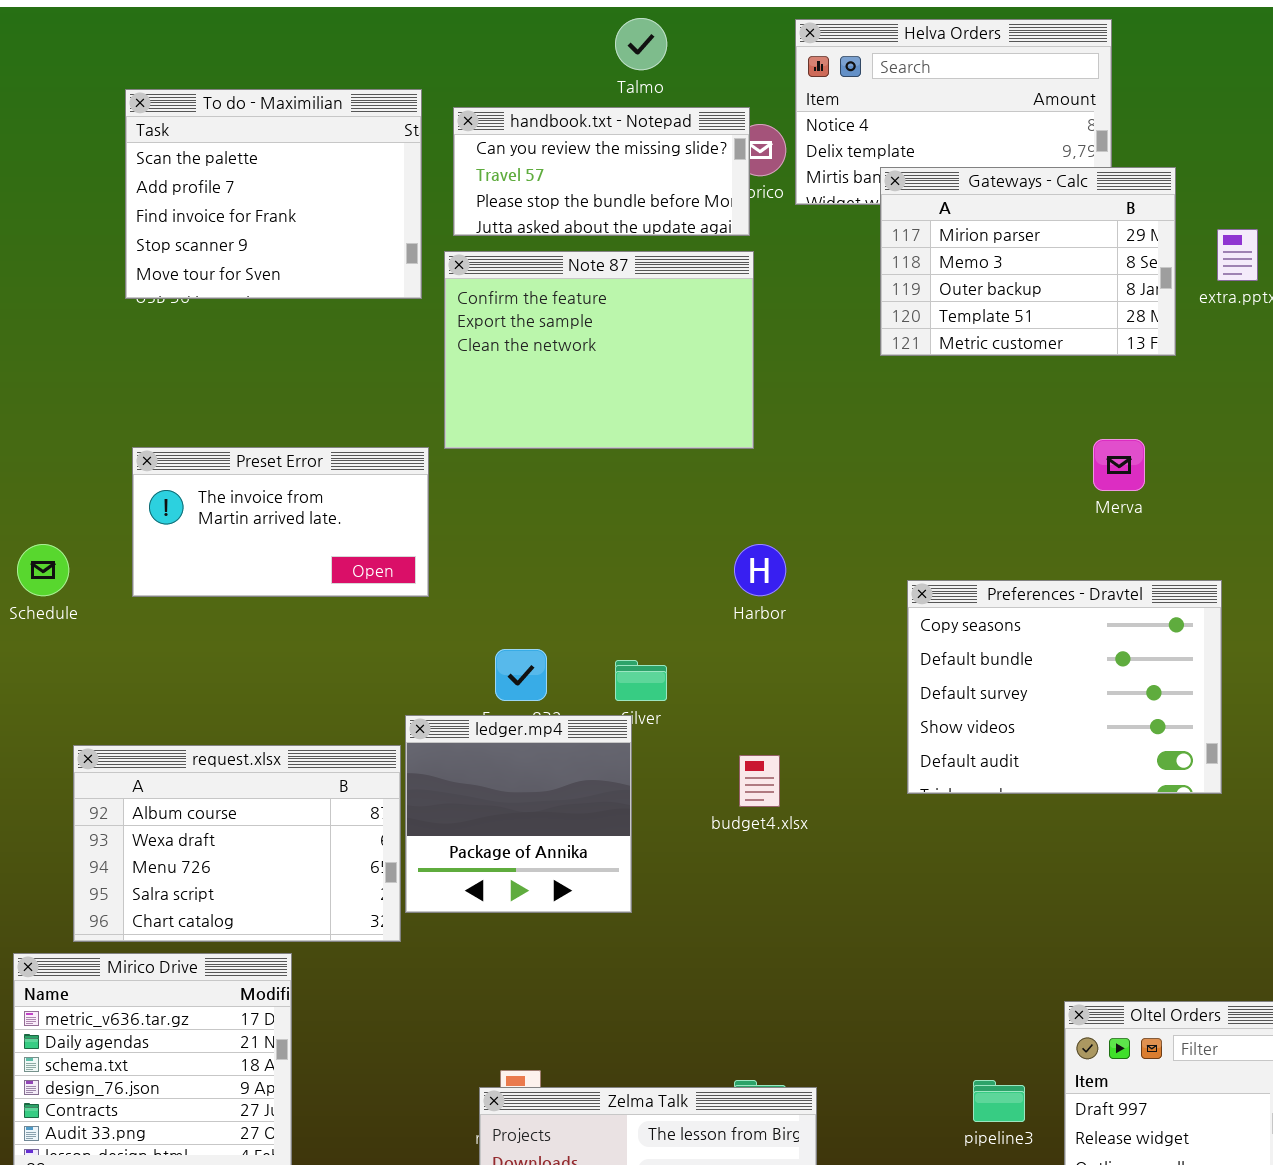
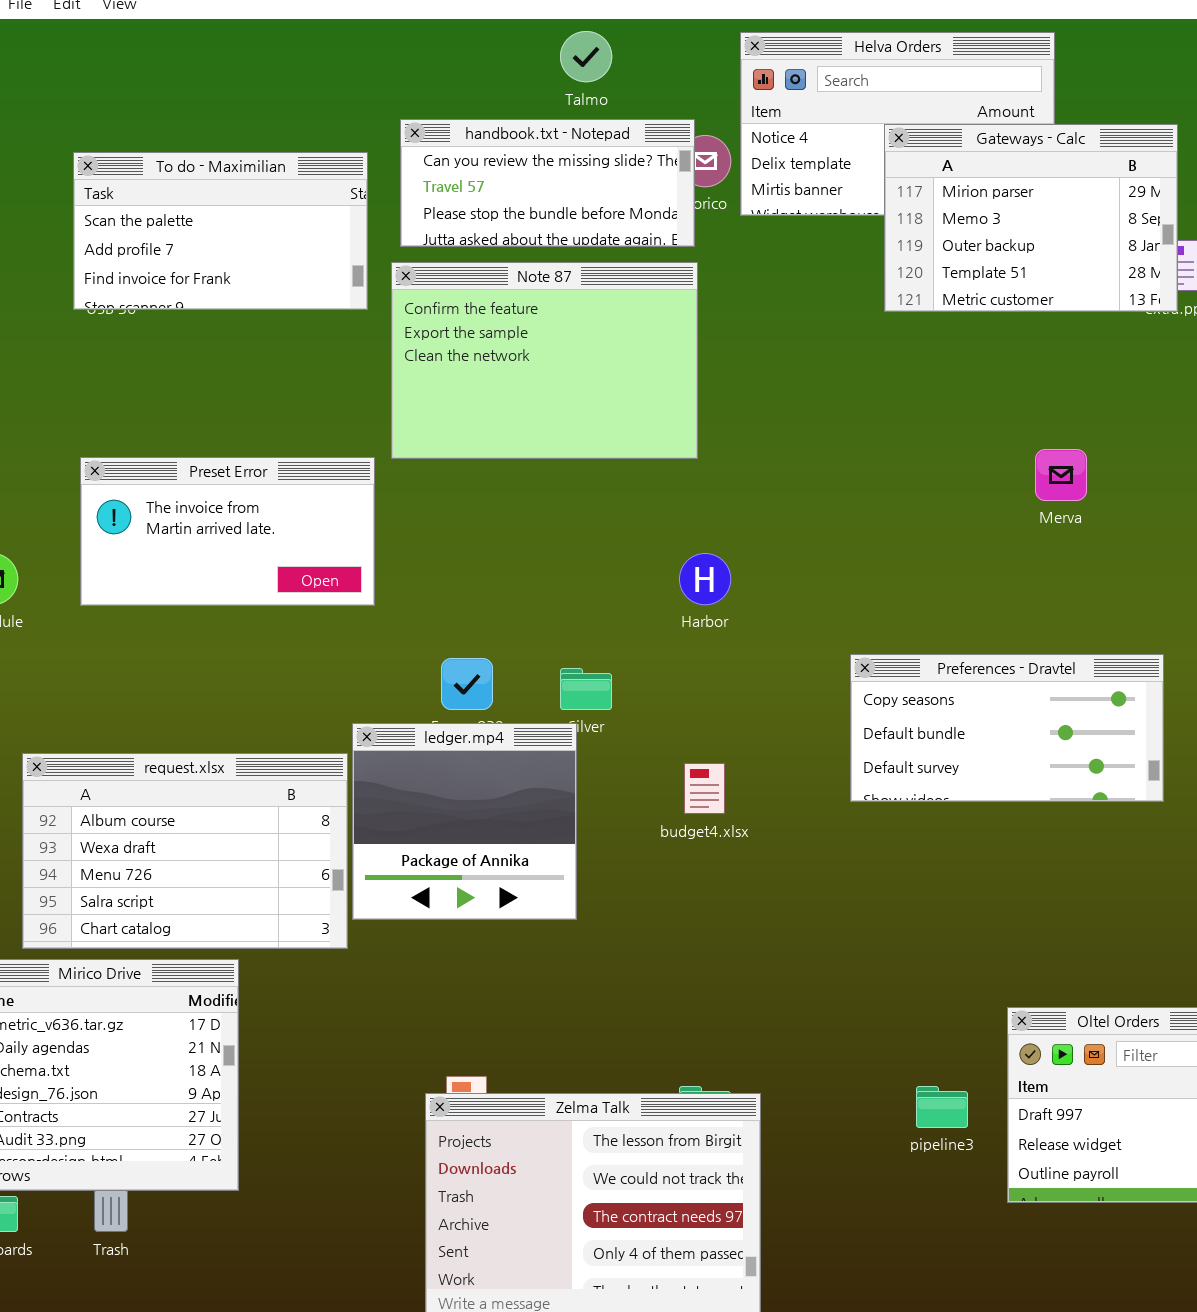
To do - Maximilian: [125,89,422,299] -> [73,152,368,310], resized
Gateways - Calc: [880,167,1176,356] -> [884,124,1178,312], moved
Preferences - Dravtel: [907,580,1222,794] -> [850,654,1164,802], resized

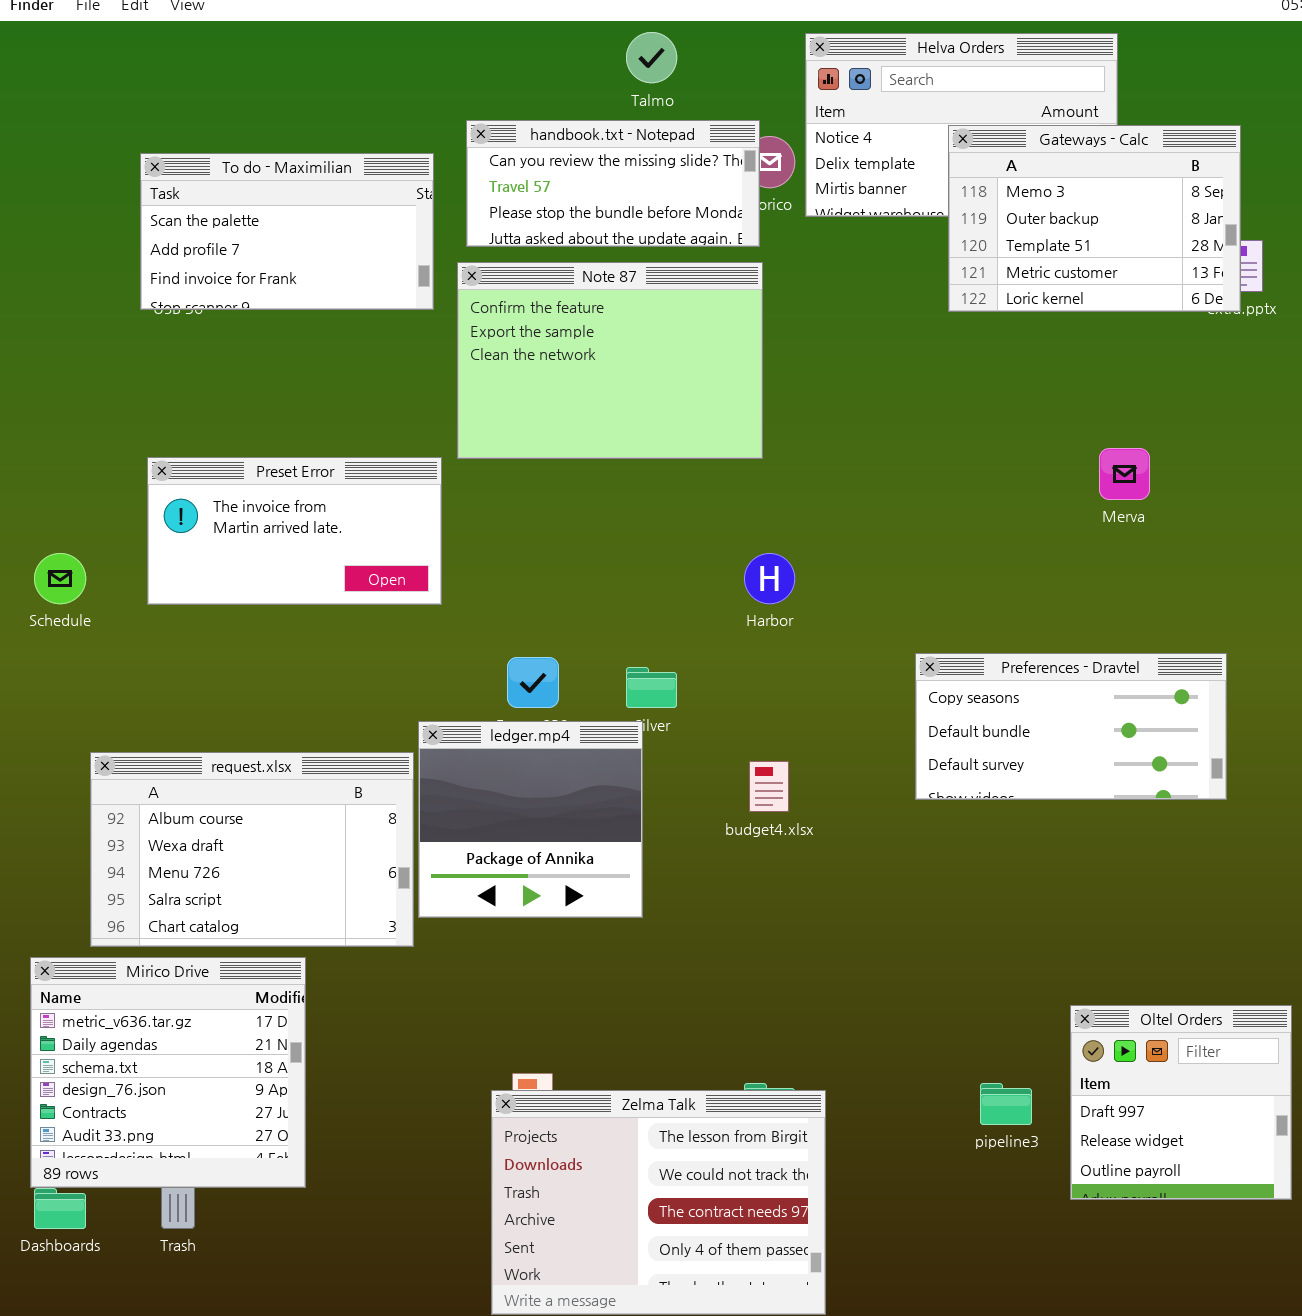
Gateways - Calc: [884,124,1178,312] -> [948,125,1241,312], scrolled down 1 row

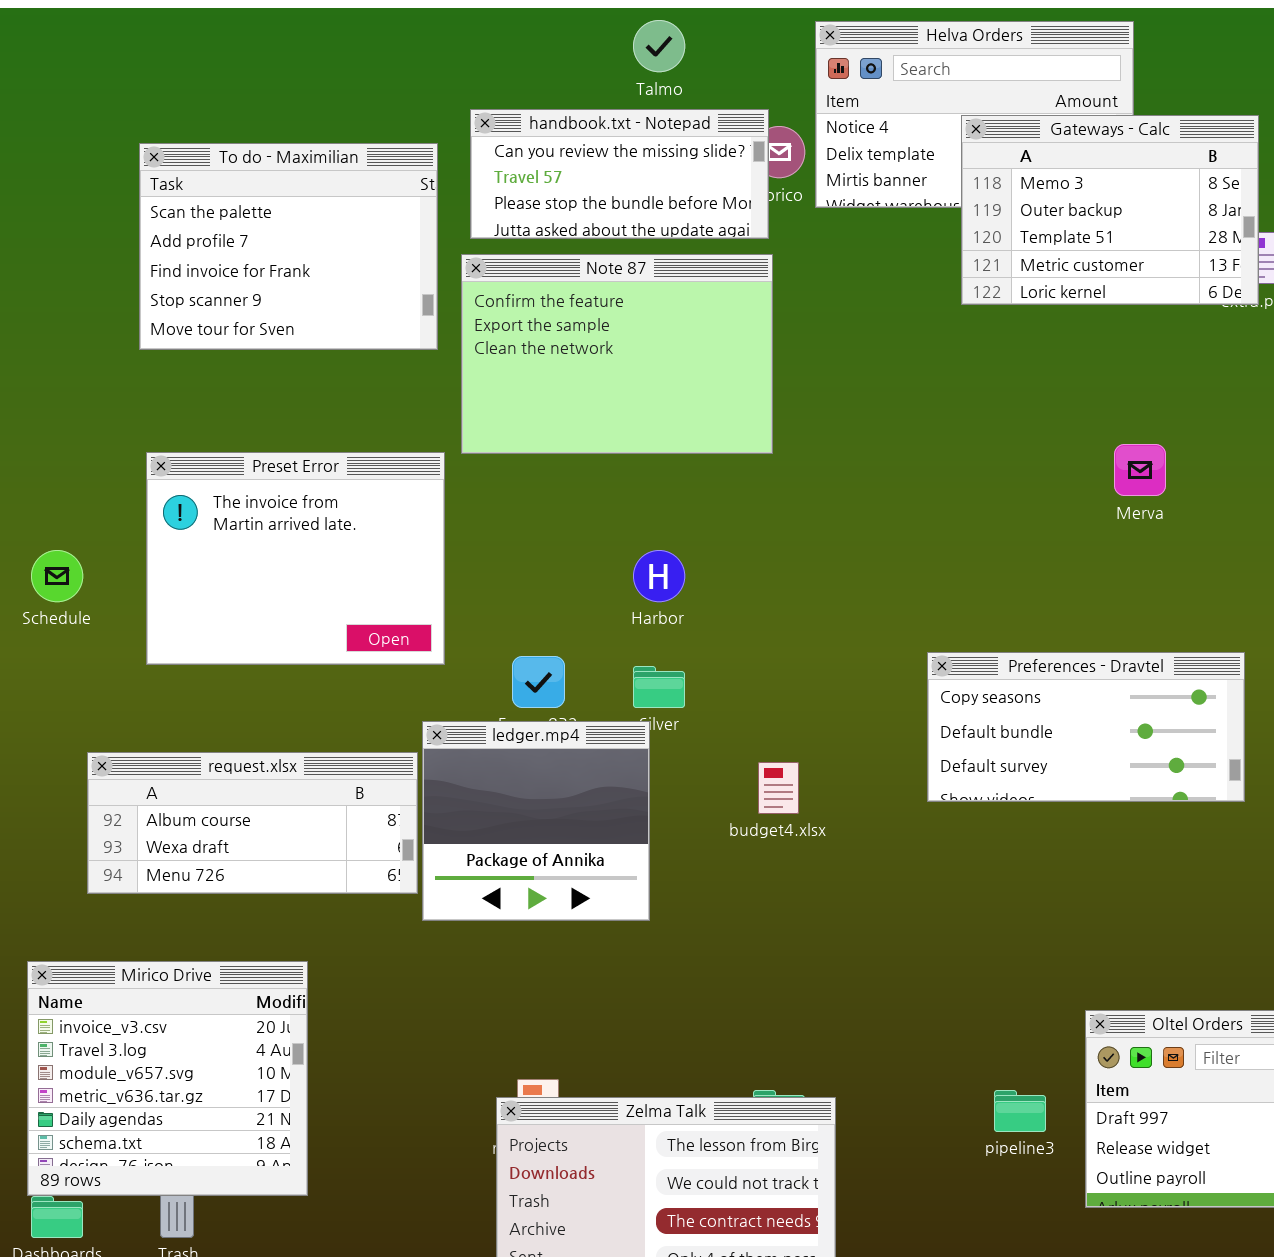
To do - Maximilian: [140,153,434,310] -> [139,143,438,350], resized
Preset Error: [147,457,442,605] -> [146,452,445,665], resized
Harbor: [744,553,795,604] -> [633,550,685,602], moved
request.xlsx: [90,752,414,947] -> [87,752,418,894], resized
Mirico Drive: [30,957,306,1188] -> [27,961,308,1196], scrolled up 3 rows

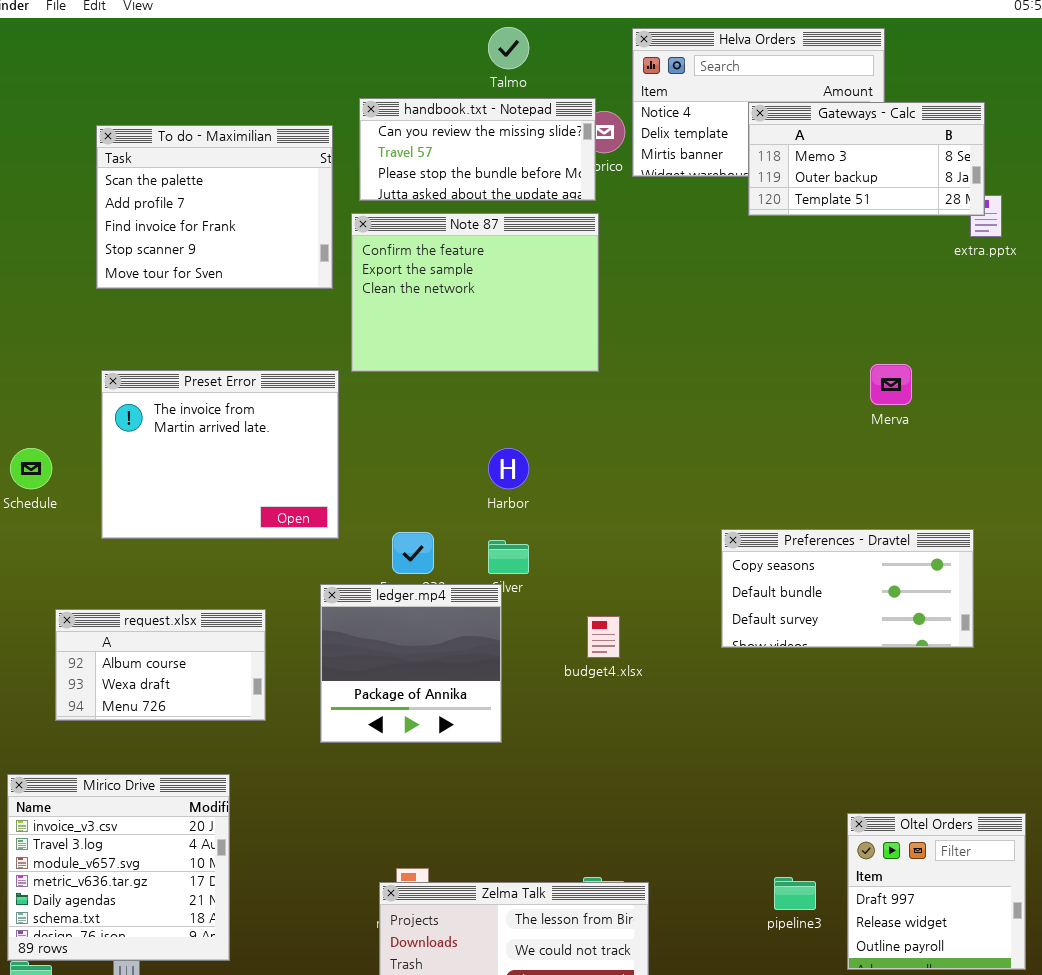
Gateways - Calc: [961,115,1259,305] -> [748,102,985,216], resized
request.xlsx: [87,752,418,894] -> [55,609,266,721], resized

